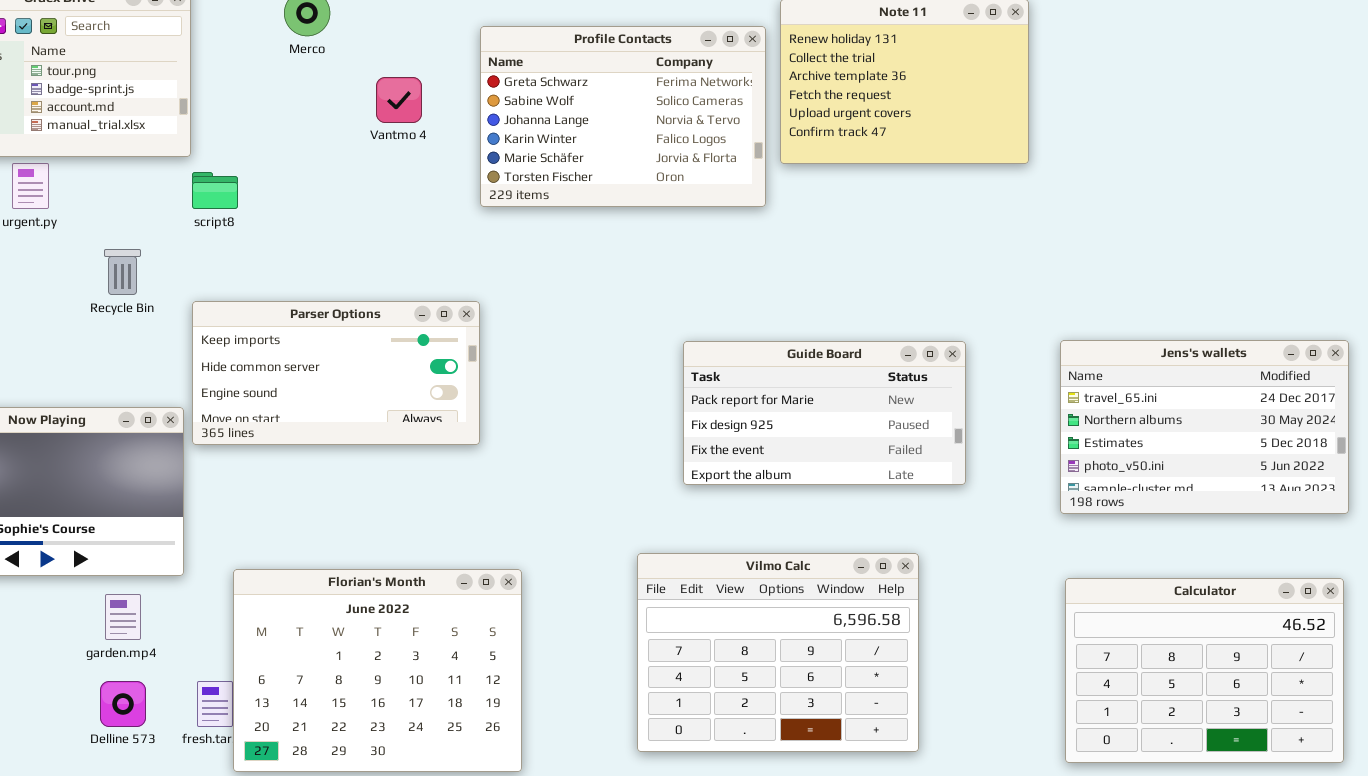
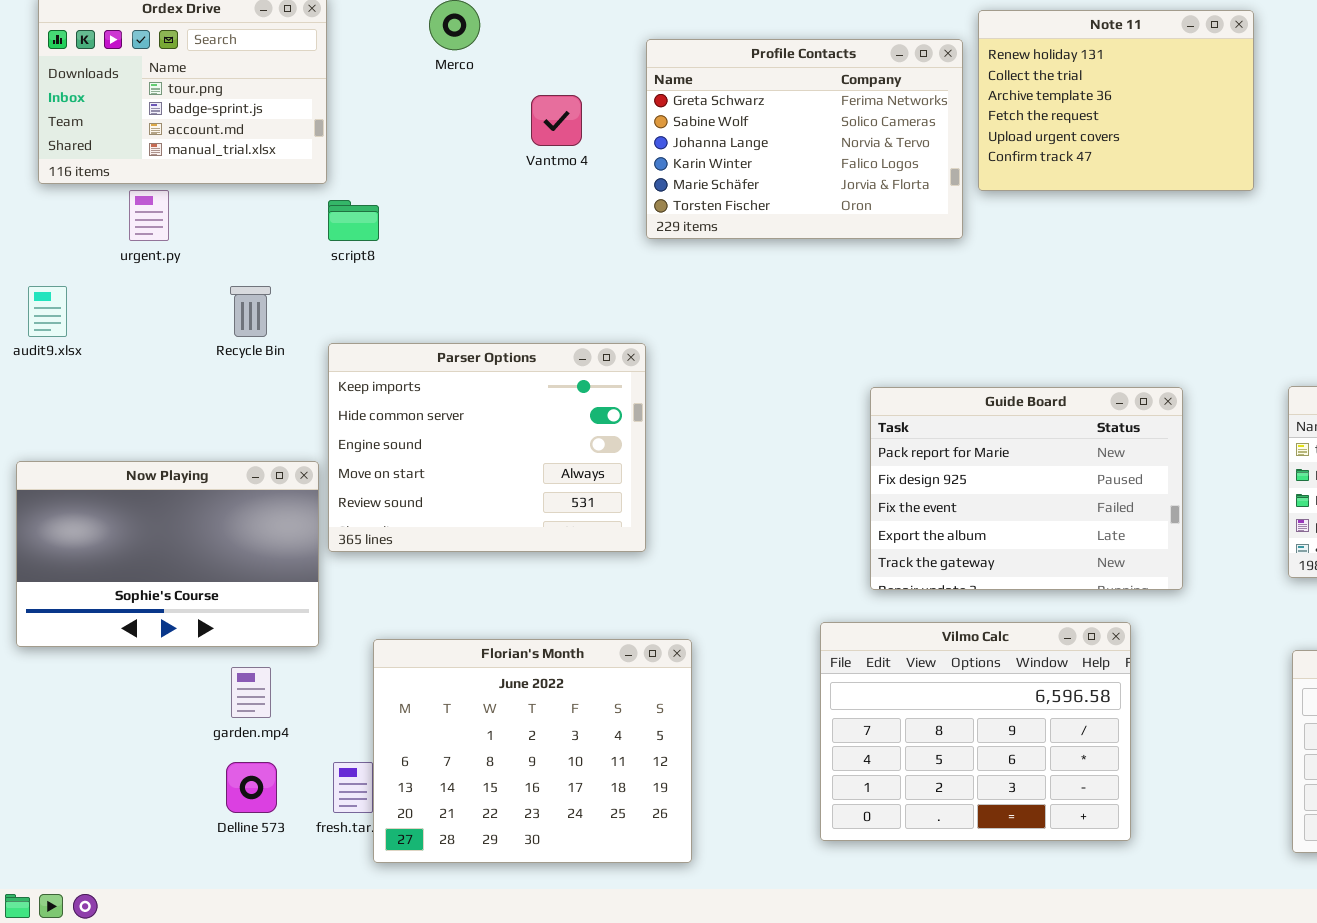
Parser Options: [192,301,480,445] -> [328,343,646,552], resized
Guide Board: [683,341,966,485] -> [870,387,1183,590], resized

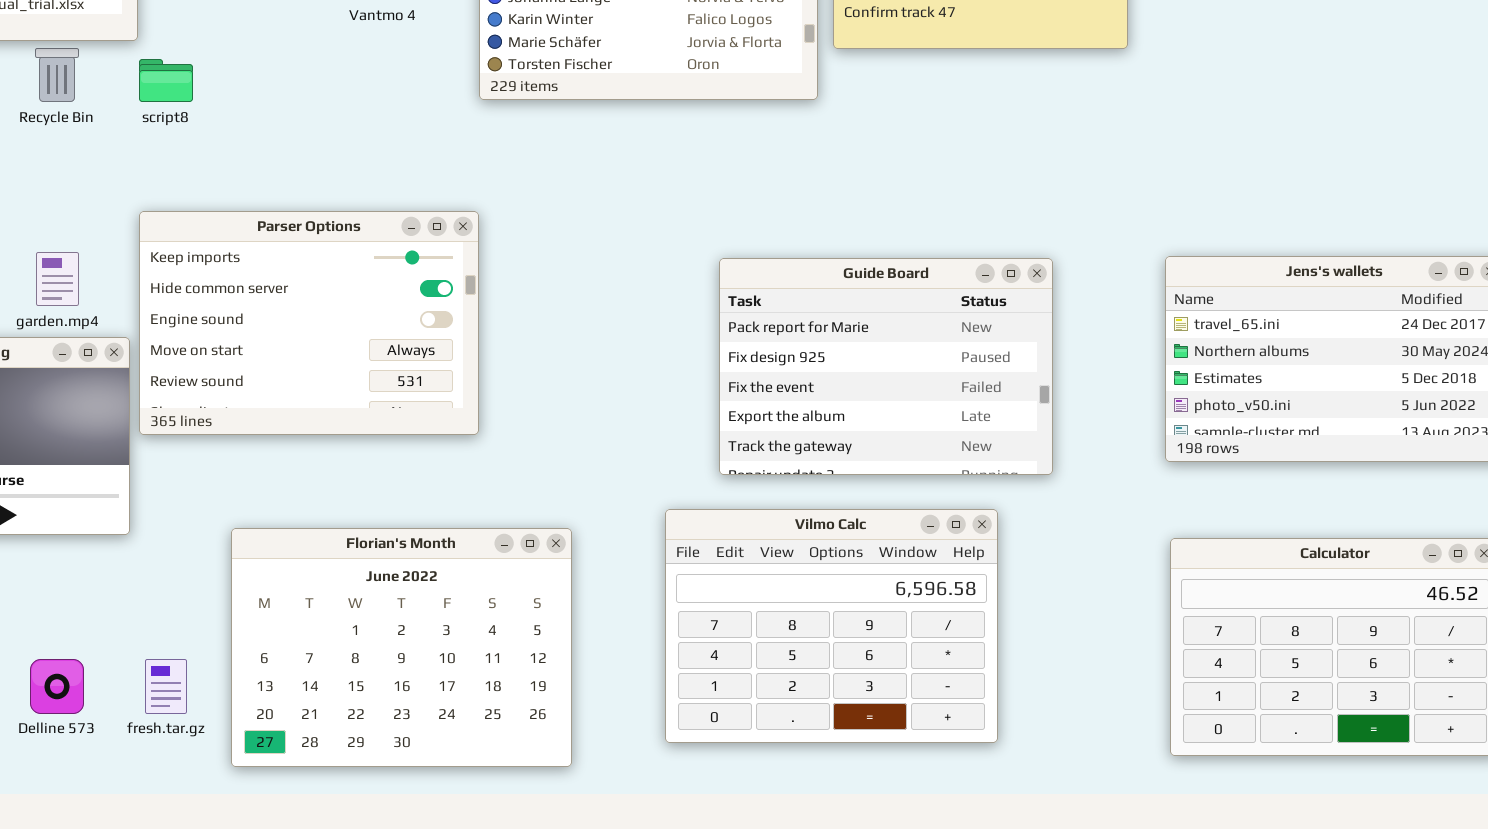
Recycle Bin: [230,286,271,337] -> [35,48,79,102], moved
Florian's Month: [373,639,692,863] -> [231,528,572,767], moved
garden.mp4: [231,667,271,718] -> [36,252,79,306], moved

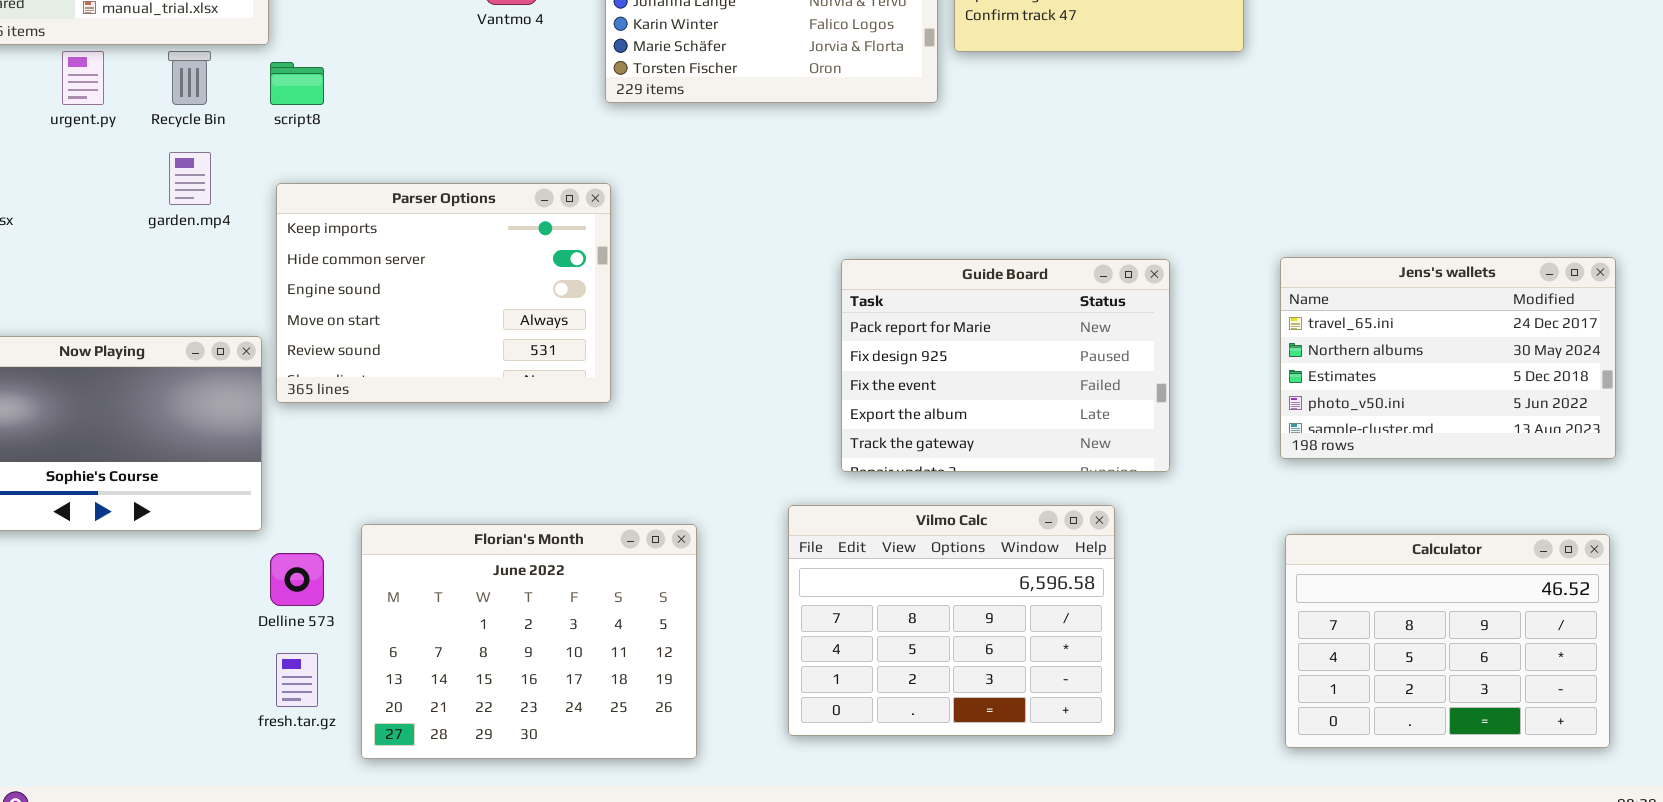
Parser Options: [139,211,479,435] -> [276,183,611,403], moved
garden.mp4: [36,252,79,306] -> [169,152,211,205], moved
Delline 573: [30,659,84,714] -> [270,553,324,606], moved

